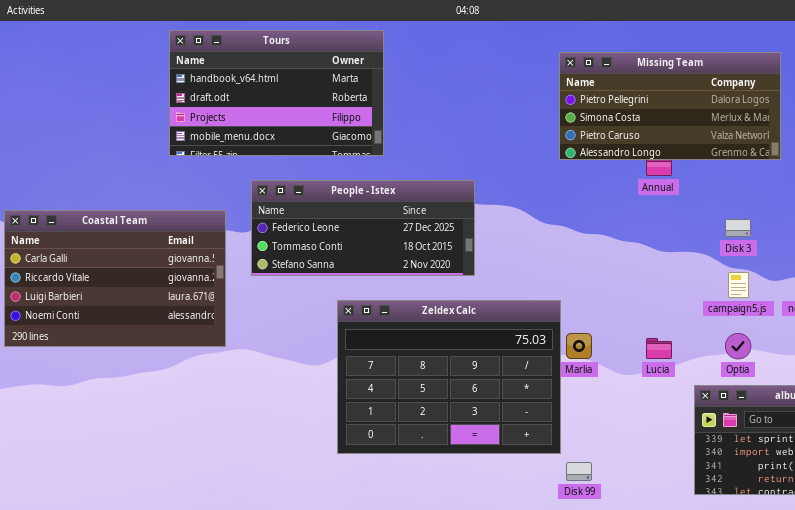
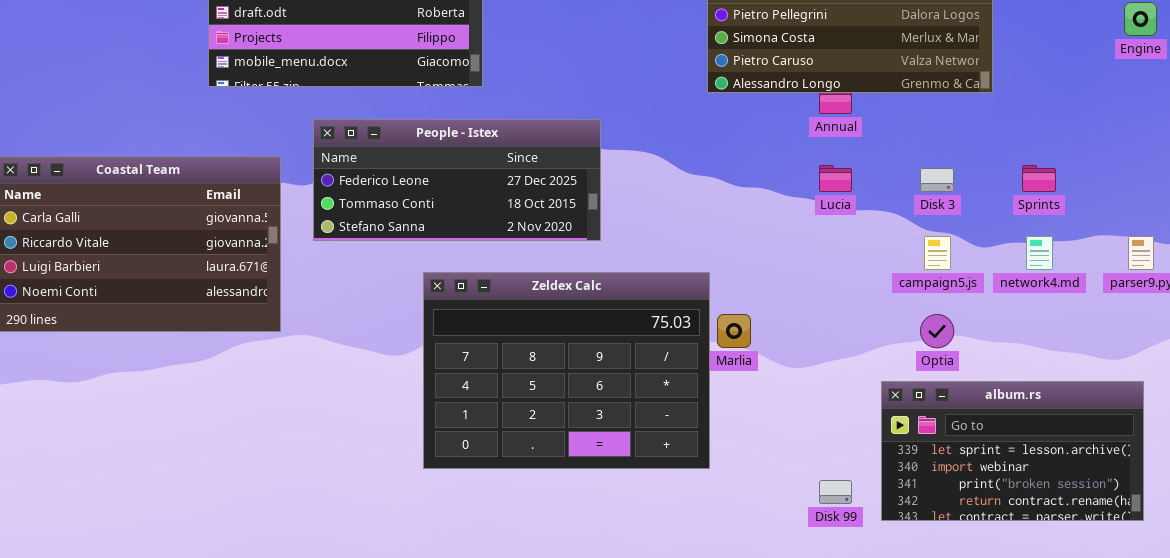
Lucia: [646,338,672,359] -> [819,165,852,192], moved
Disk 99: [566,462,592,481] -> [819,480,852,504], moved

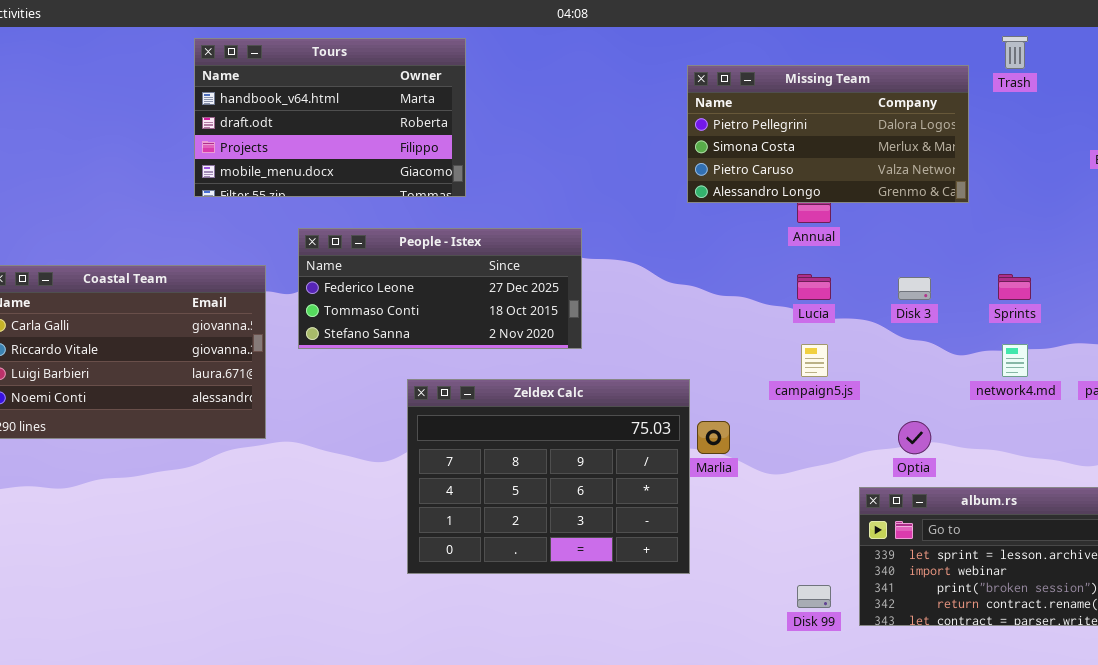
campaign5.js: [924,236,951,270] -> [801,344,828,377], moved

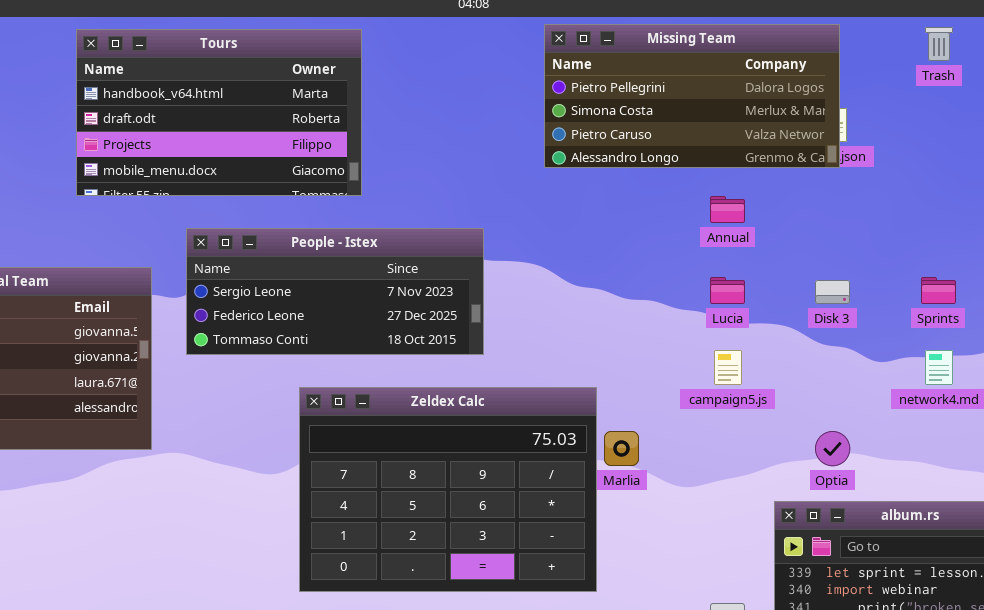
Missing Team: [687,65,969,203] -> [544,24,840,168], moved
People - Istex: [298,228,582,349] -> [186,228,484,355], scrolled up 1 row

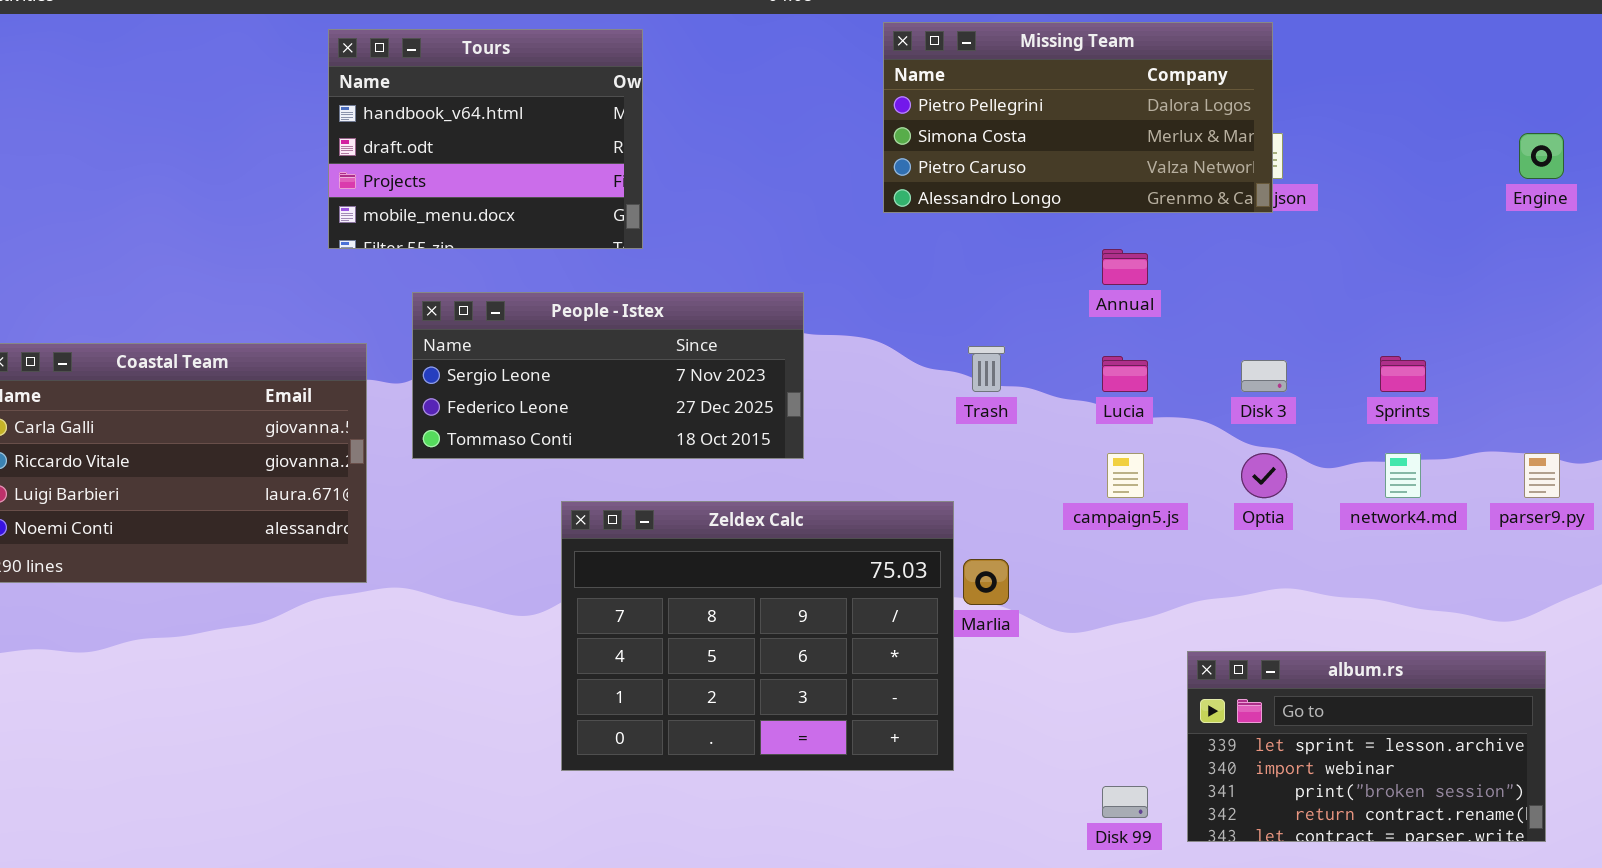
Trash: [925,27,953,61] -> [968,346,1005,392], moved
Tours: [76,29,362,196] -> [328,29,643,249], resized
Optia: [815,431,850,466] -> [1241,453,1287,498], moved

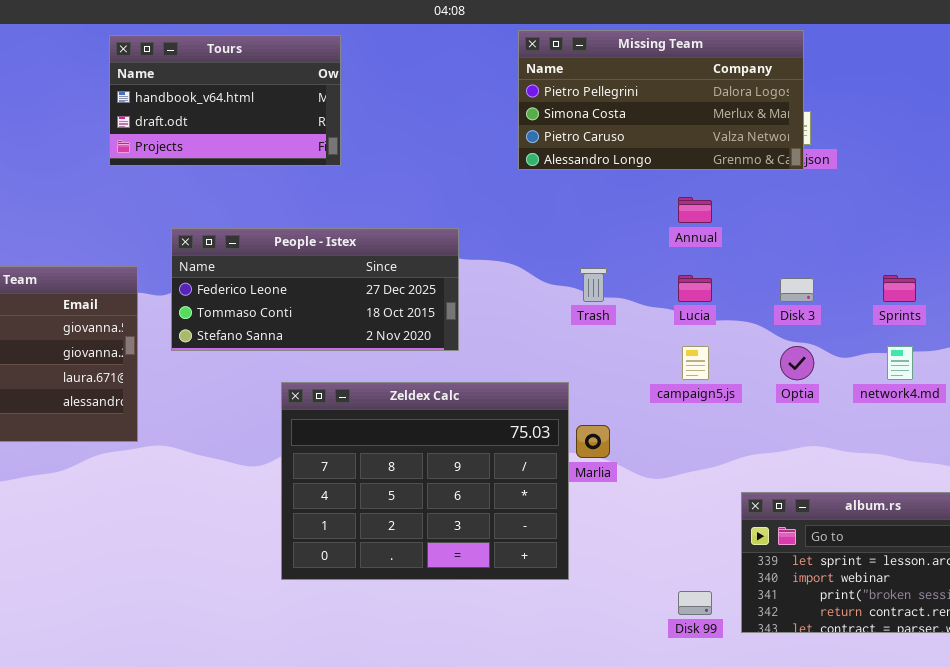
Tours: [328,29,643,249] -> [109,35,341,166], resized
People - Istex: [412,292,804,459] -> [171,228,459,351], scrolled down 1 row

